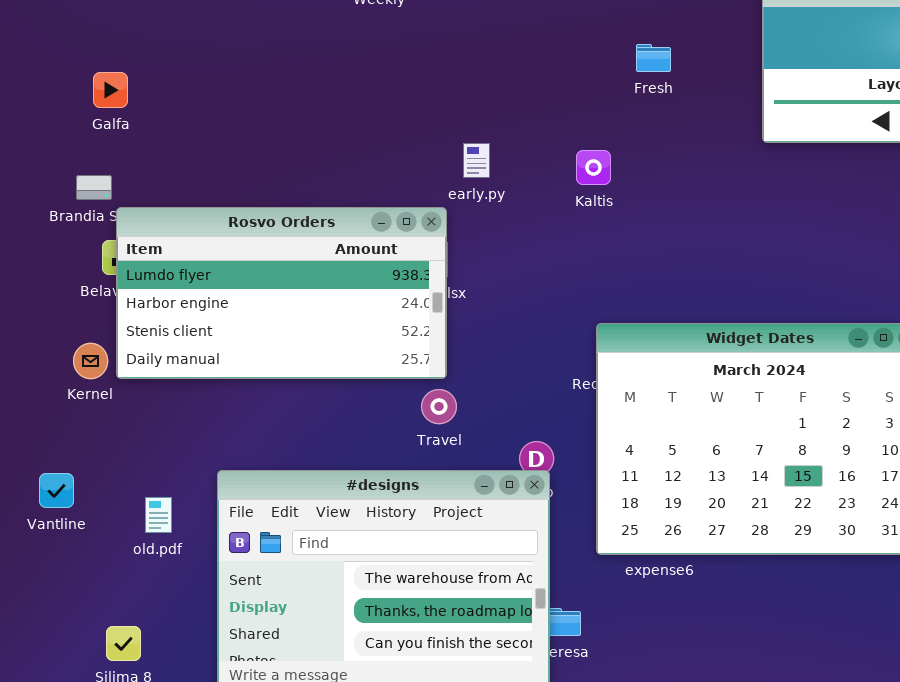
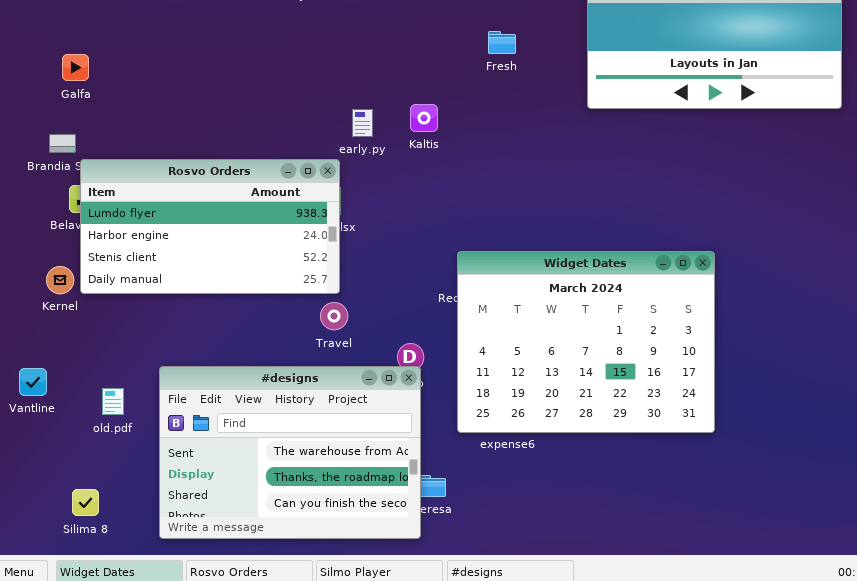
Kaltis: [576,150,611,185] -> [410,104,438,132], moved

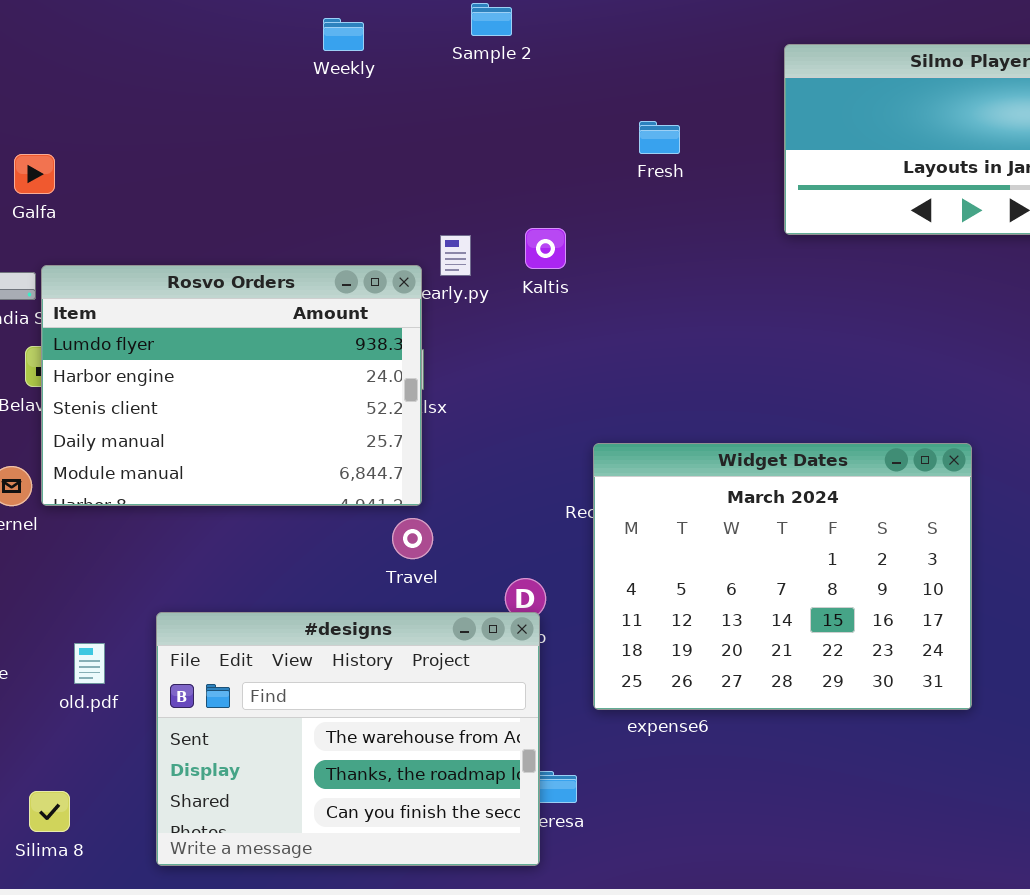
Rosvo Orders: [80,159,340,294] -> [41,265,422,506], resized

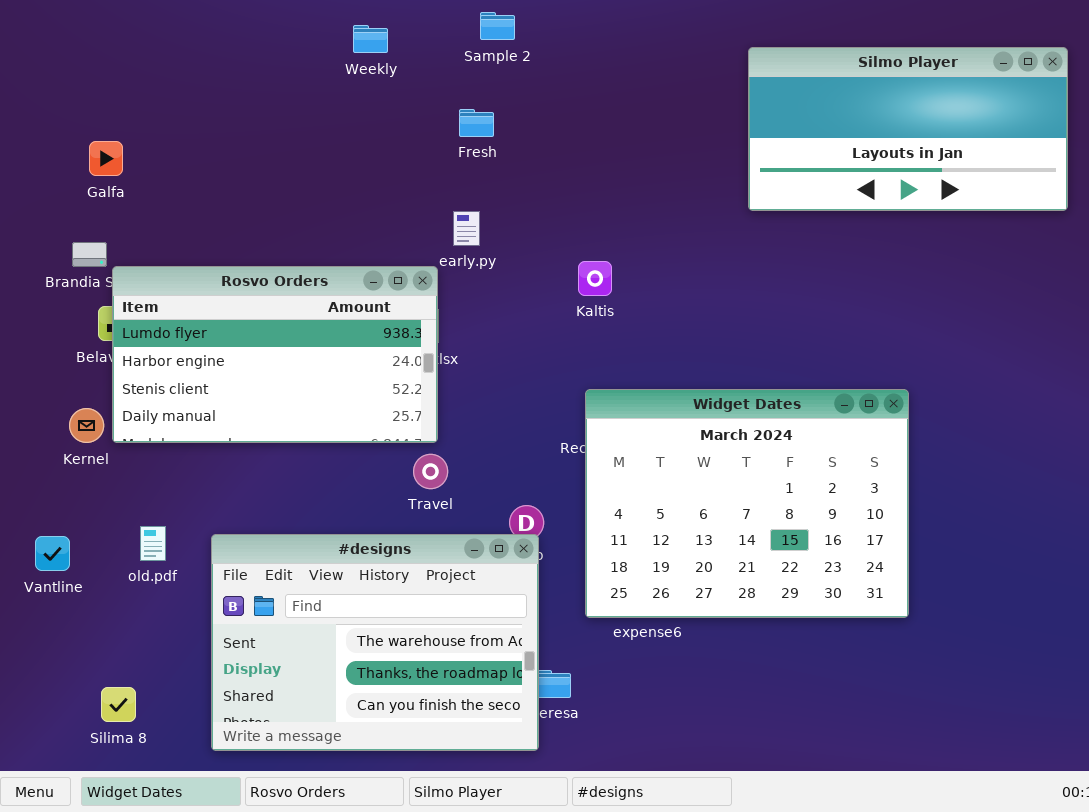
Fresh: [639,121,680,154] -> [459,109,494,137], moved
Kaltis: [525,228,566,269] -> [578,261,612,296], moved
Rosvo Orders: [41,265,422,506] -> [112,266,438,443], resized
old.pdf: [74,643,105,684] -> [140,526,166,561], moved

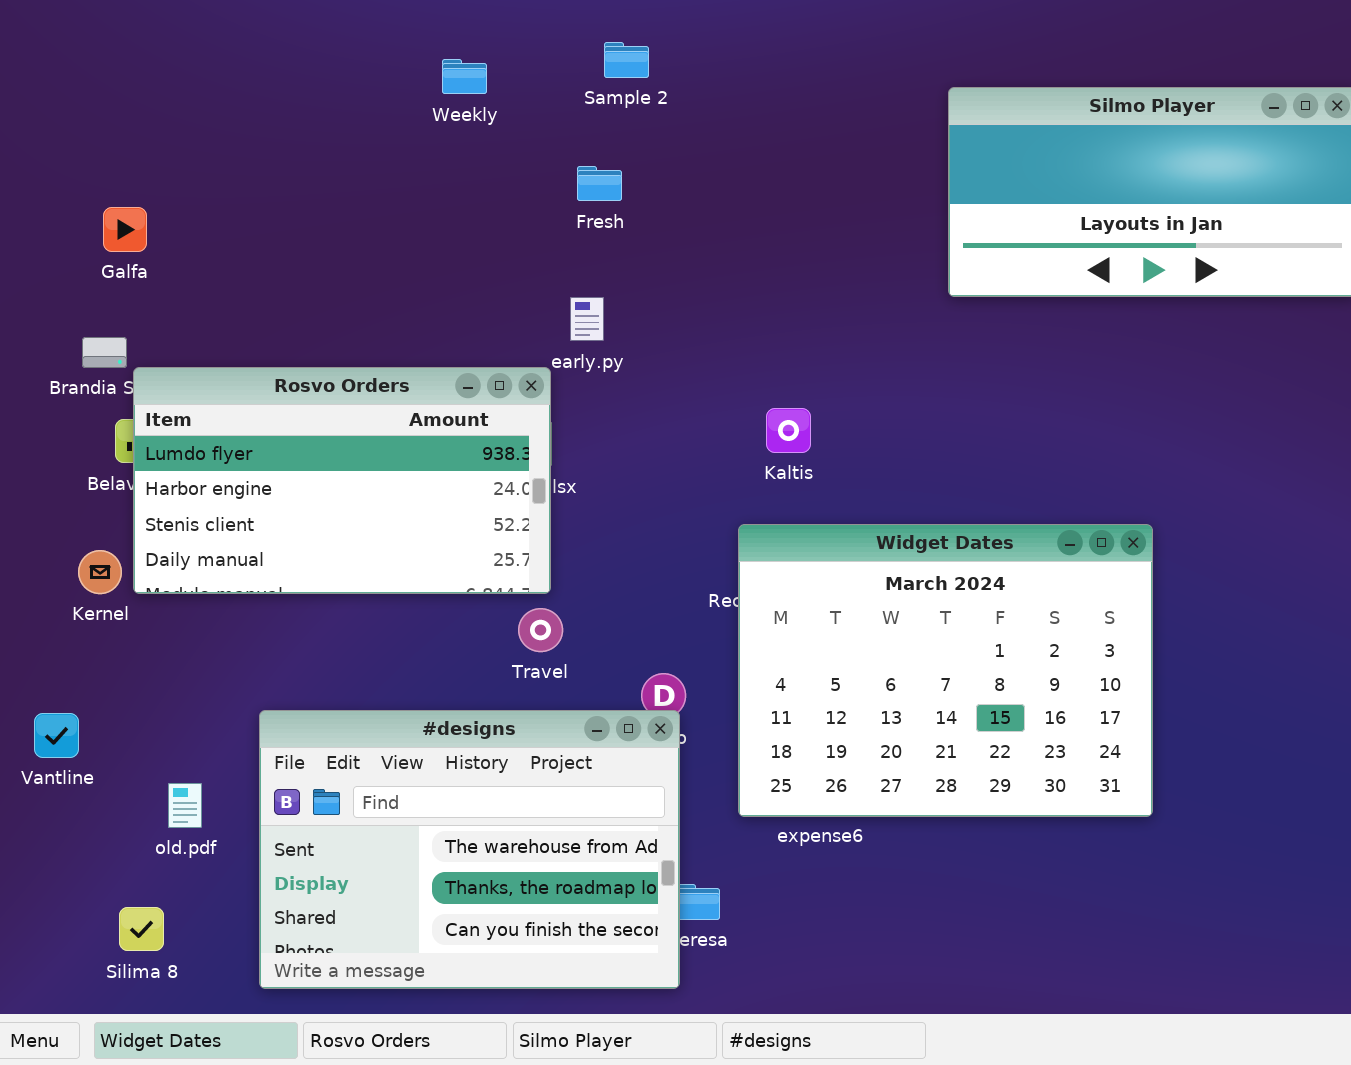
Kaltis: [578,261,612,296] -> [766,408,811,453], moved
old.pdf: [140,526,166,561] -> [168,783,202,828], moved

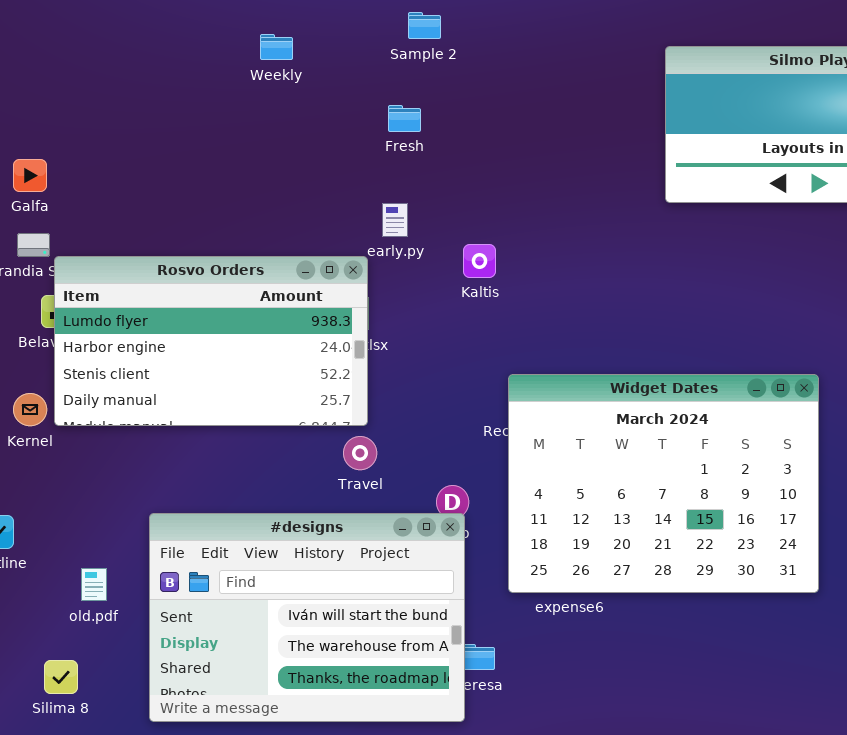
Weekly: [442,59,487,94] -> [260,34,293,60], moved
Galfa: [103,207,147,252] -> [13,159,47,192], moved
Kaltis: [766,408,811,453] -> [463,244,496,278], moved
#designs: [259,710,680,989] -> [149,513,465,722], scrolled up 1 row

